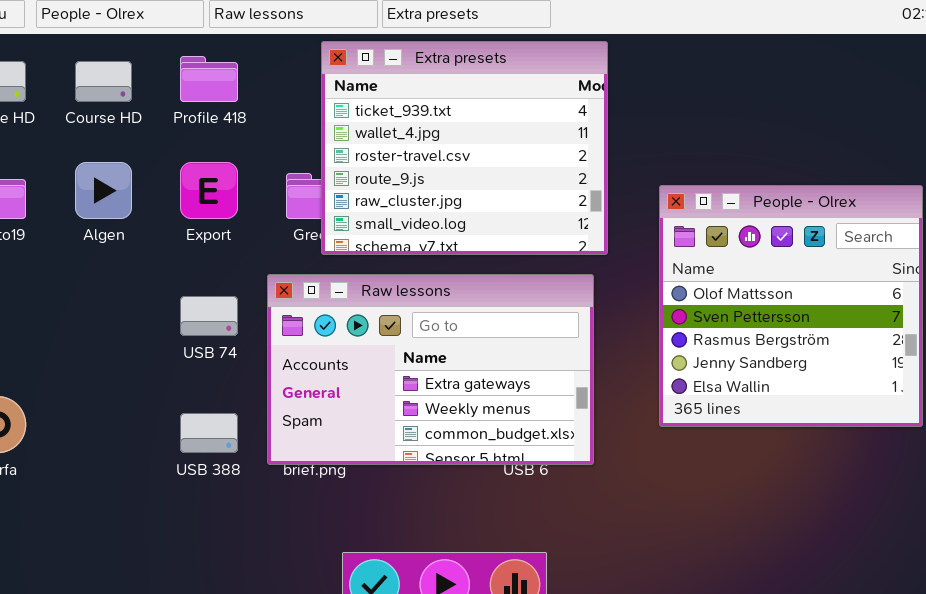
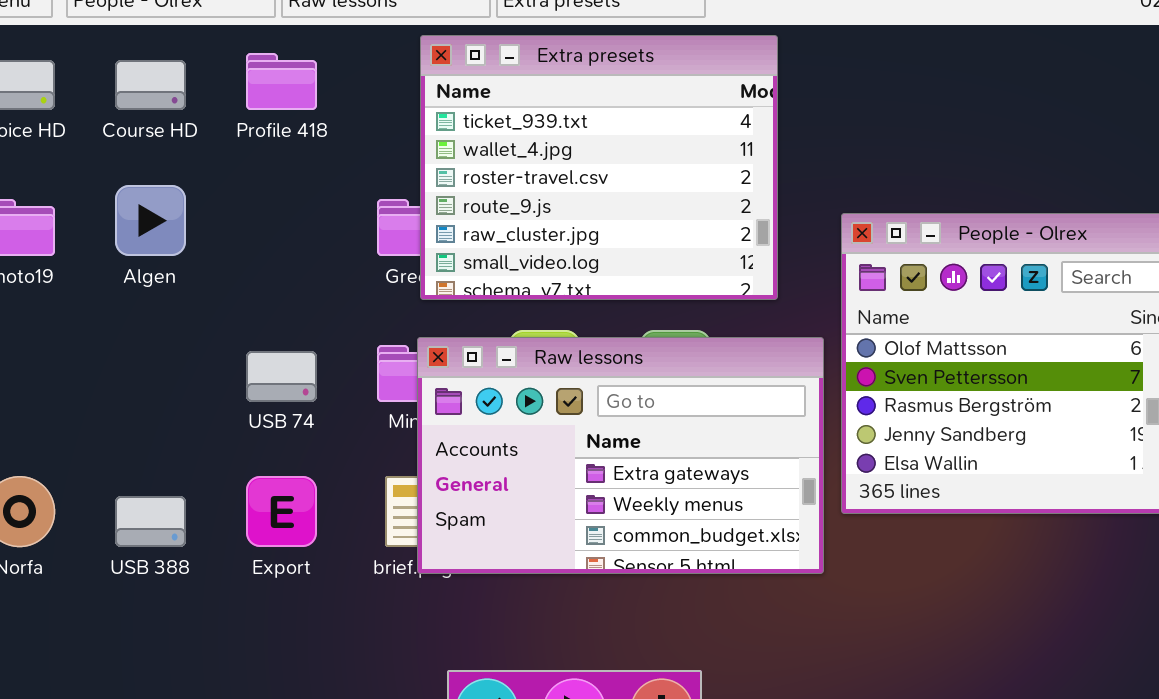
Export: [180,162,238,219] -> [246,476,317,547], moved
Raw lessons: [267,274,594,465] -> [417,337,824,574], moved
USB 388: [180,413,238,453] -> [115,496,186,547], moved

